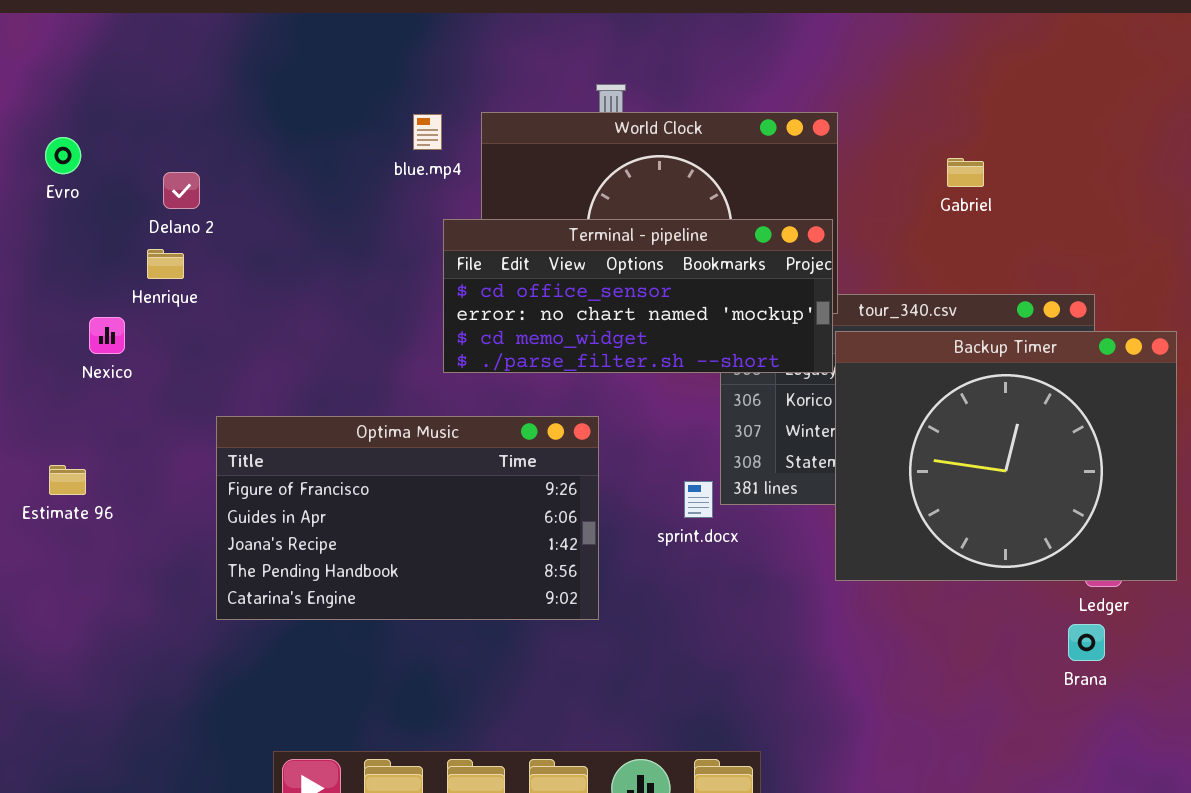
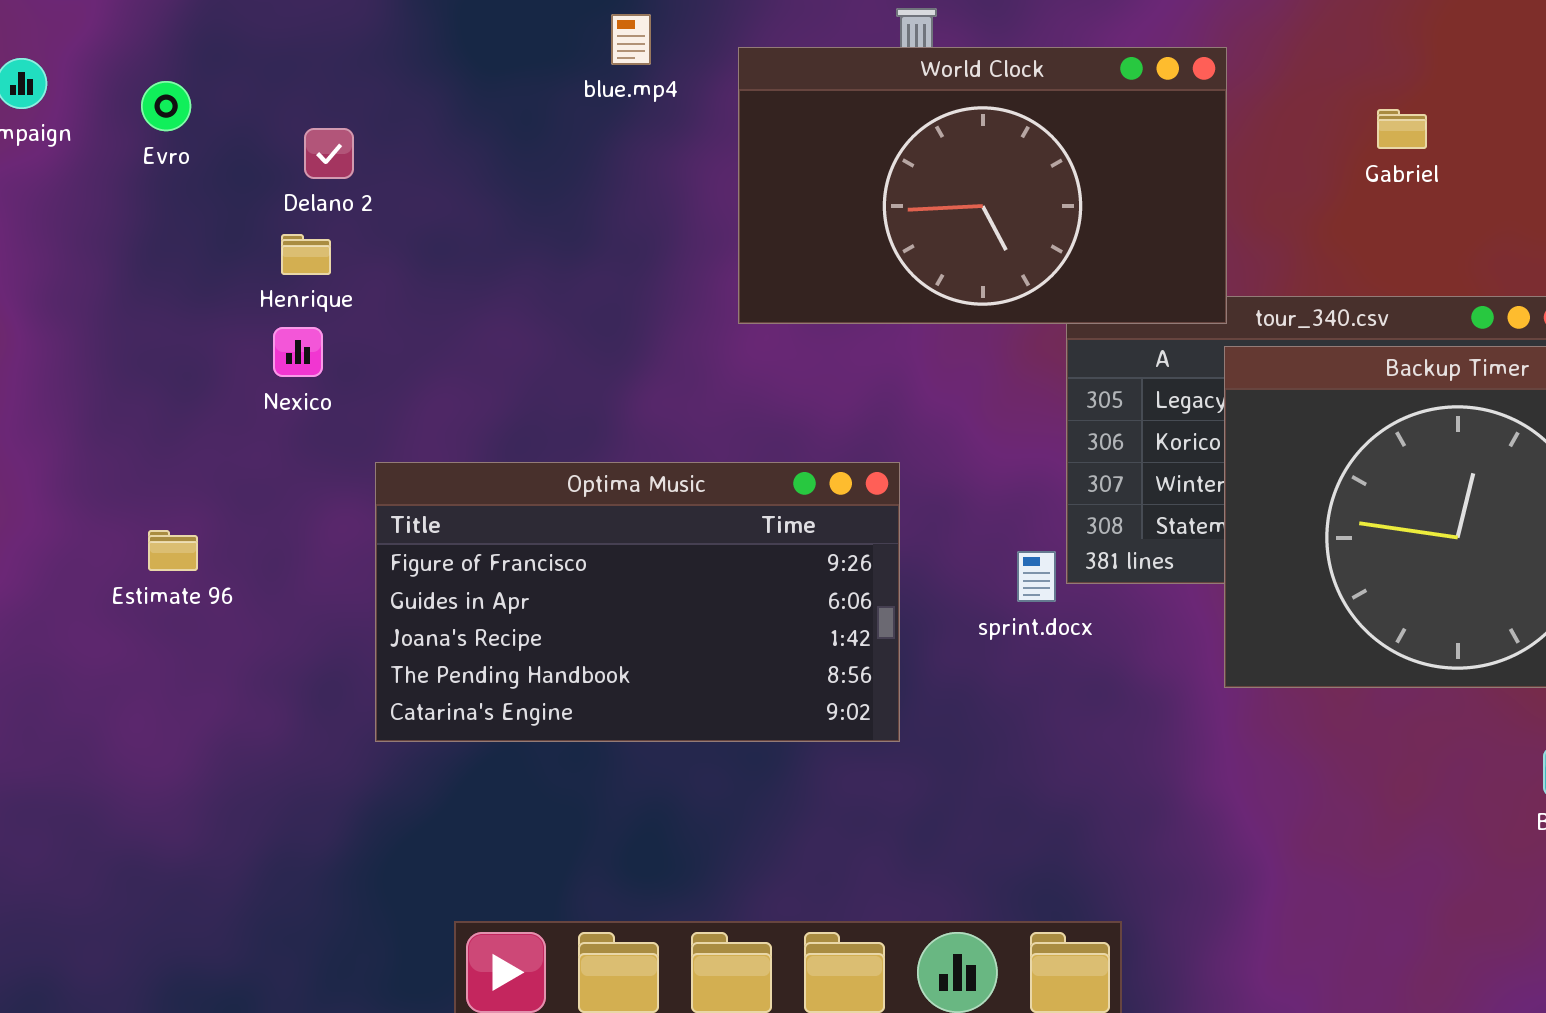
blue.mp4: [413,114,442,150] -> [611,14,651,65], moved
Terminal - pipeline: [443,219,833,373] -> none, closed
Nexico: [89,317,125,354] -> [273,327,323,377], moved

